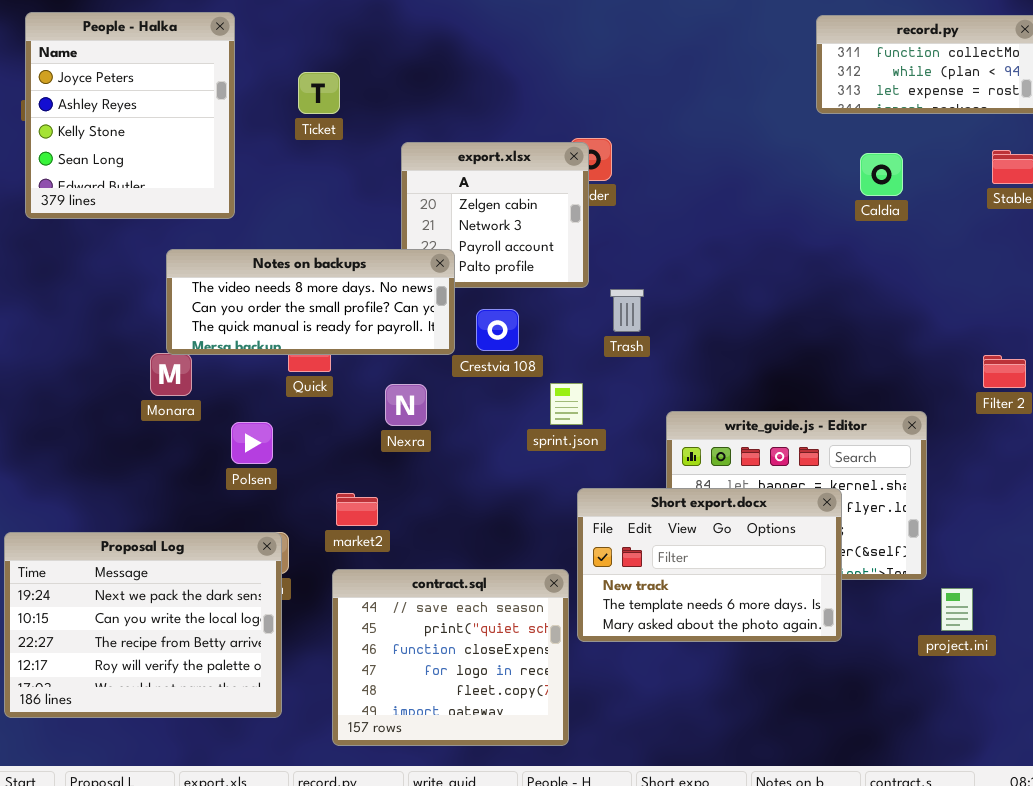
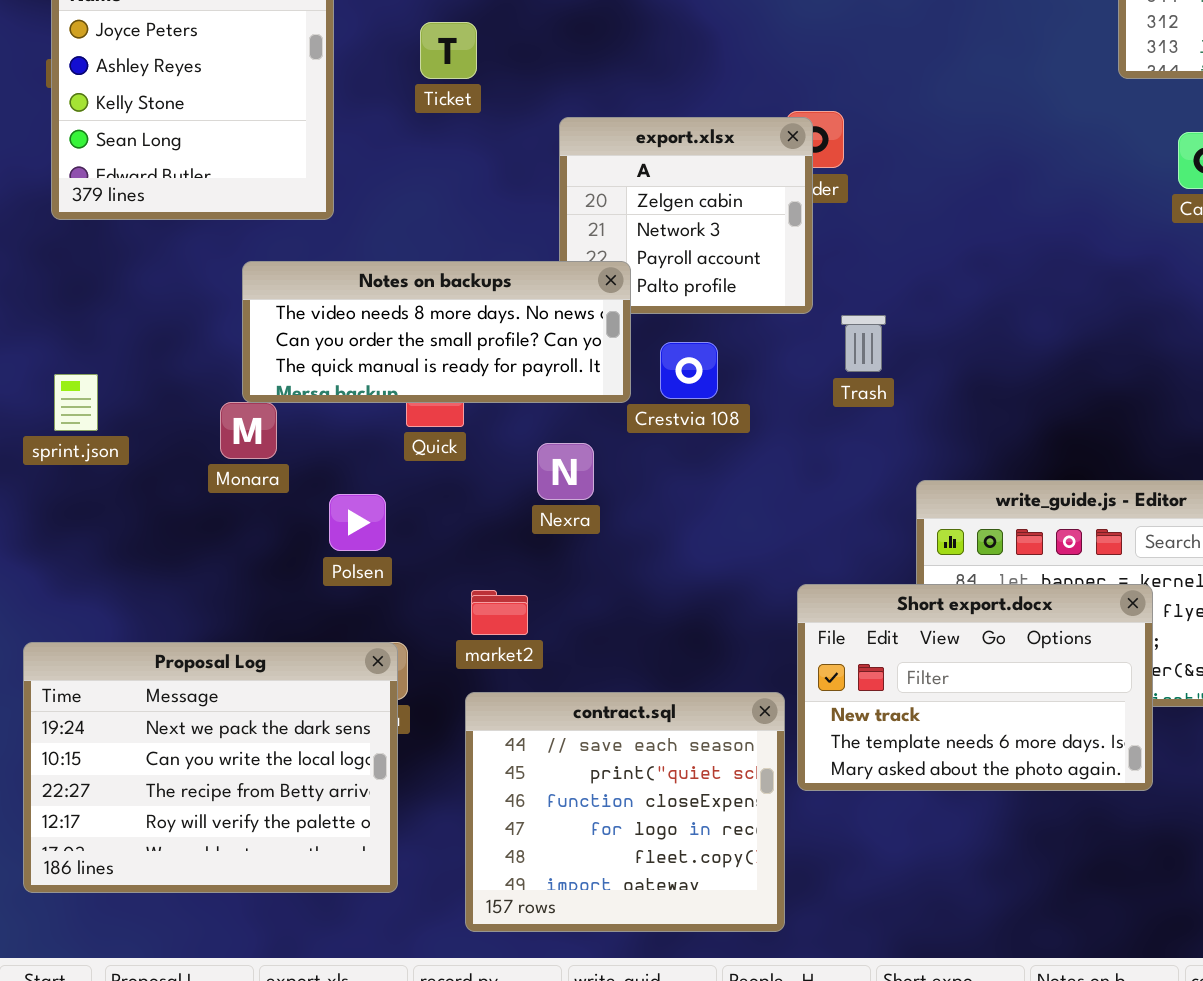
sprint.json: [550,383,583,425] -> [54,374,98,431], moved

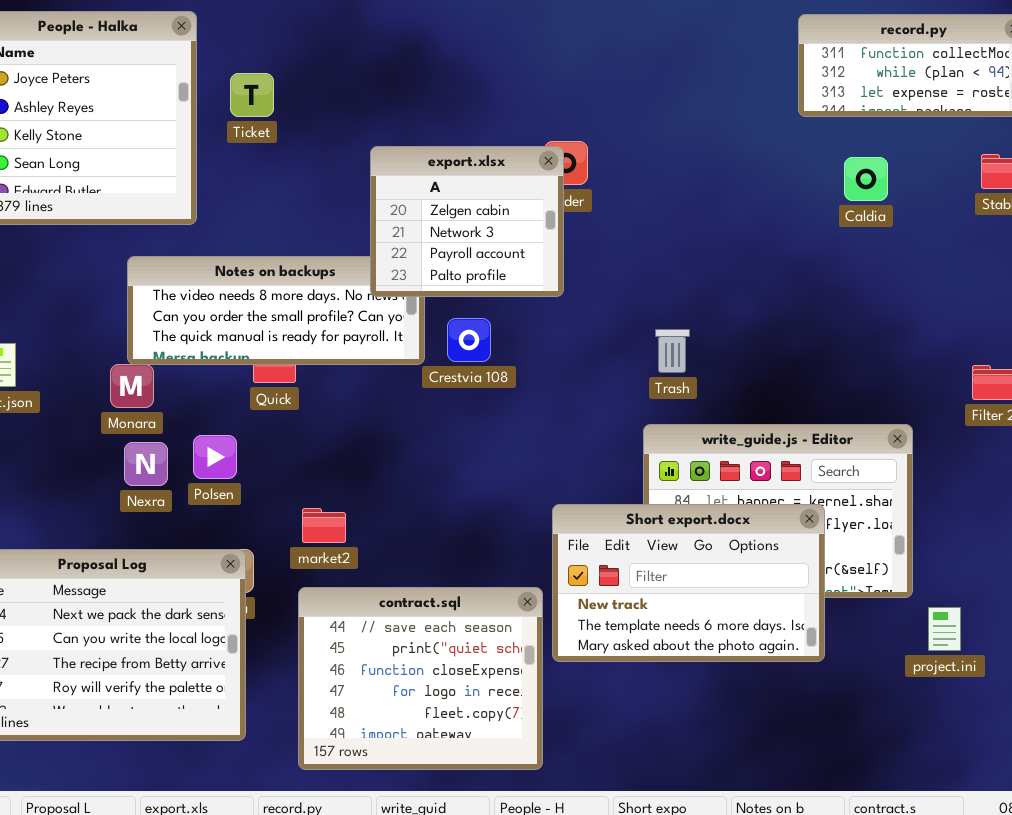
Ticket: [420,22,477,79] -> [230,73,274,117], moved
export.xlsx: [559,117,813,314] -> [370,146,564,297], raised
Trash: [841,315,886,372] -> [655,329,690,373], moved
Nexra: [537,443,594,500] -> [124,442,168,486], moved

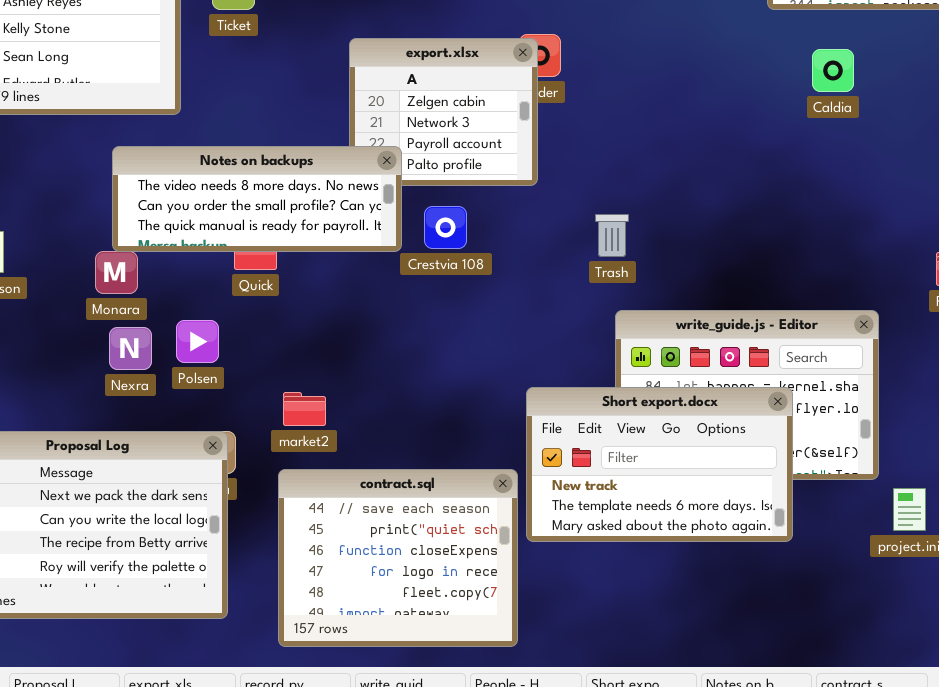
Notes on backups: [127,256,425,365] -> [112,146,402,252], raised
Trash: [655,329,690,373] -> [595,214,629,257], moved

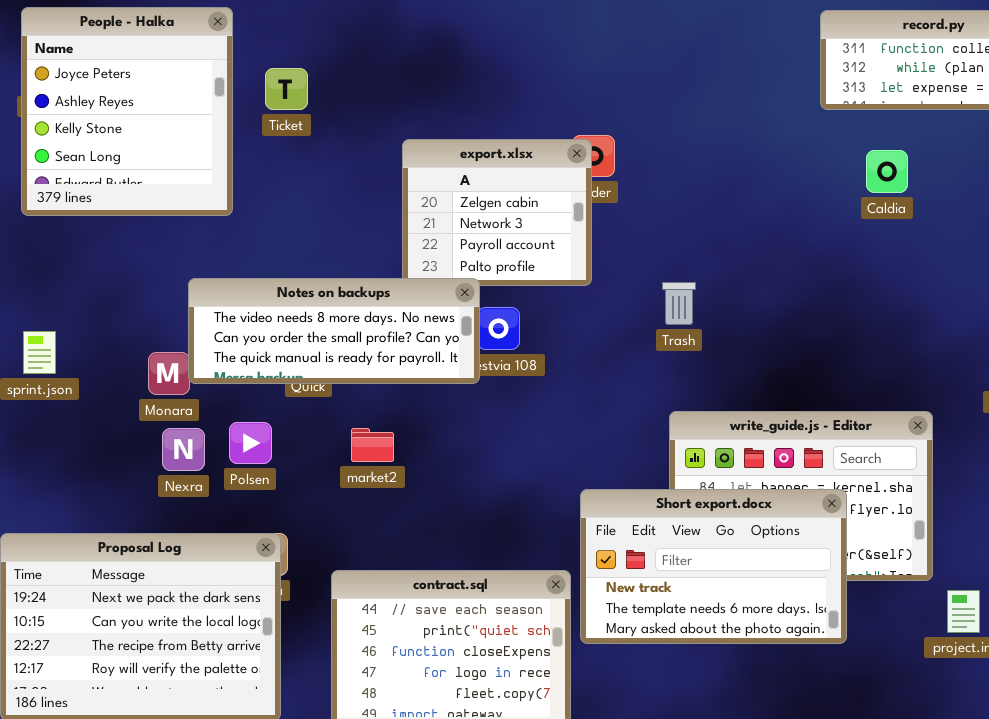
Notes on backups: [112,146,402,252] -> [188,278,480,384], moved
Trash: [595,214,629,257] -> [662,282,696,325], moved
market2: [283,392,326,426] -> [351,428,394,462], moved

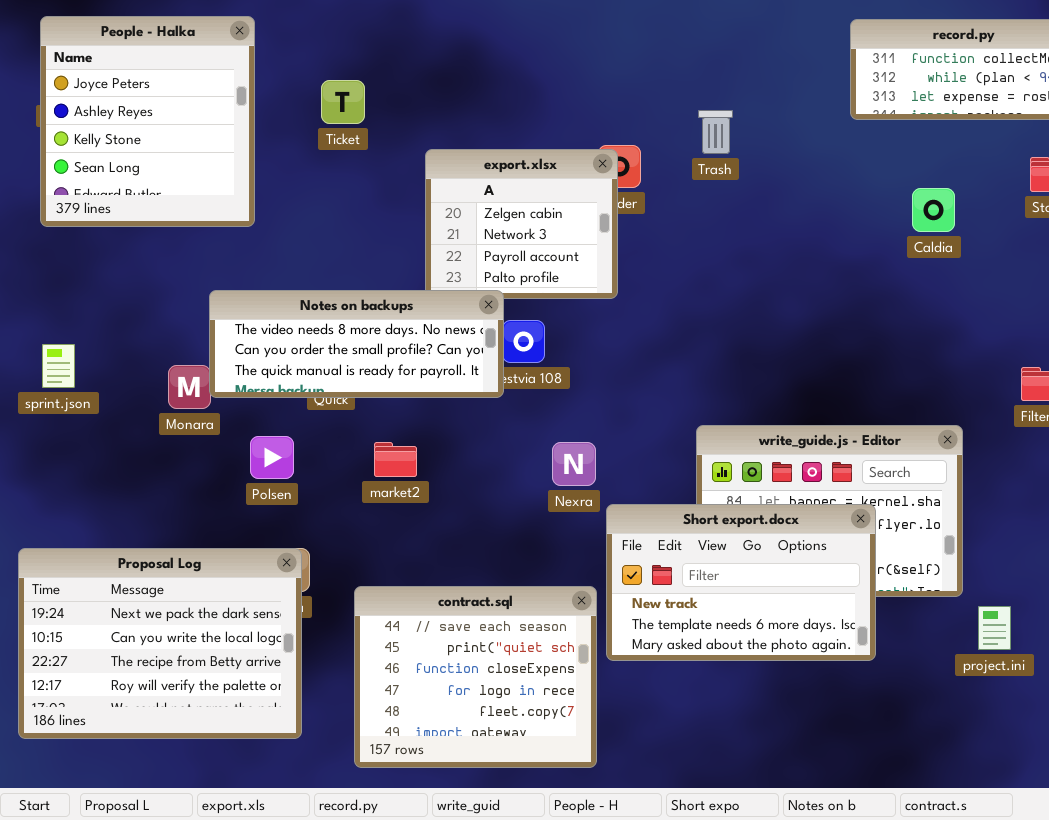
Ticket: [265,68,308,110] -> [321,80,365,124], moved
Caldia: [866,150,908,193] -> [912,188,955,232], moved
Trash: [662,282,696,325] -> [698,110,733,154], moved
Nexra: [162,428,205,471] -> [552,442,596,486], moved

